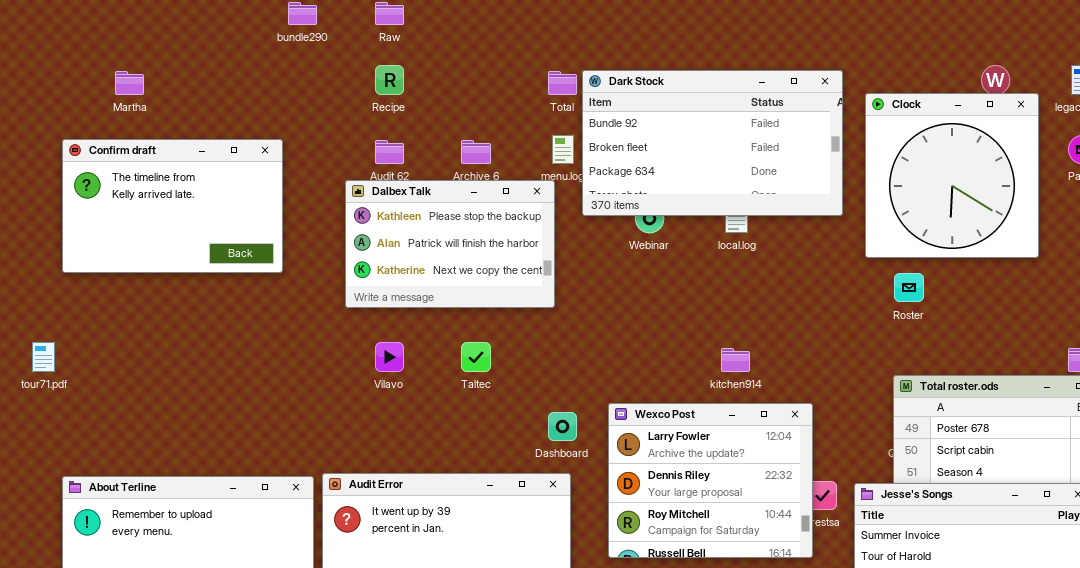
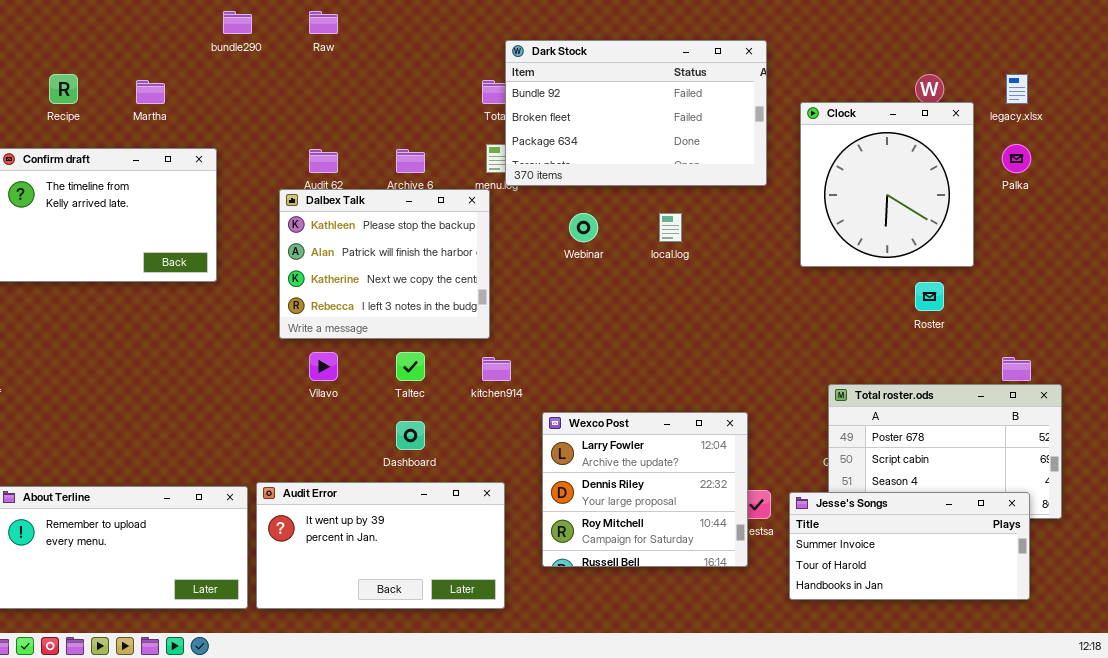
Recipe: [375,65,404,95] -> [49,74,78,104], moved
Dark Stock: [582,70,843,216] -> [505,40,767,186], moved
Martha: [115,71,144,95] -> [136,80,165,104], moved
Dalbex Talk: [345,180,555,308] -> [279,189,490,339], resized
Roster: [894,273,924,302] -> [915,282,944,311], moved
kitchen914: [721,348,750,372] -> [482,357,511,381], moved
Dashboard: [548,412,577,441] -> [396,421,425,450], moved

